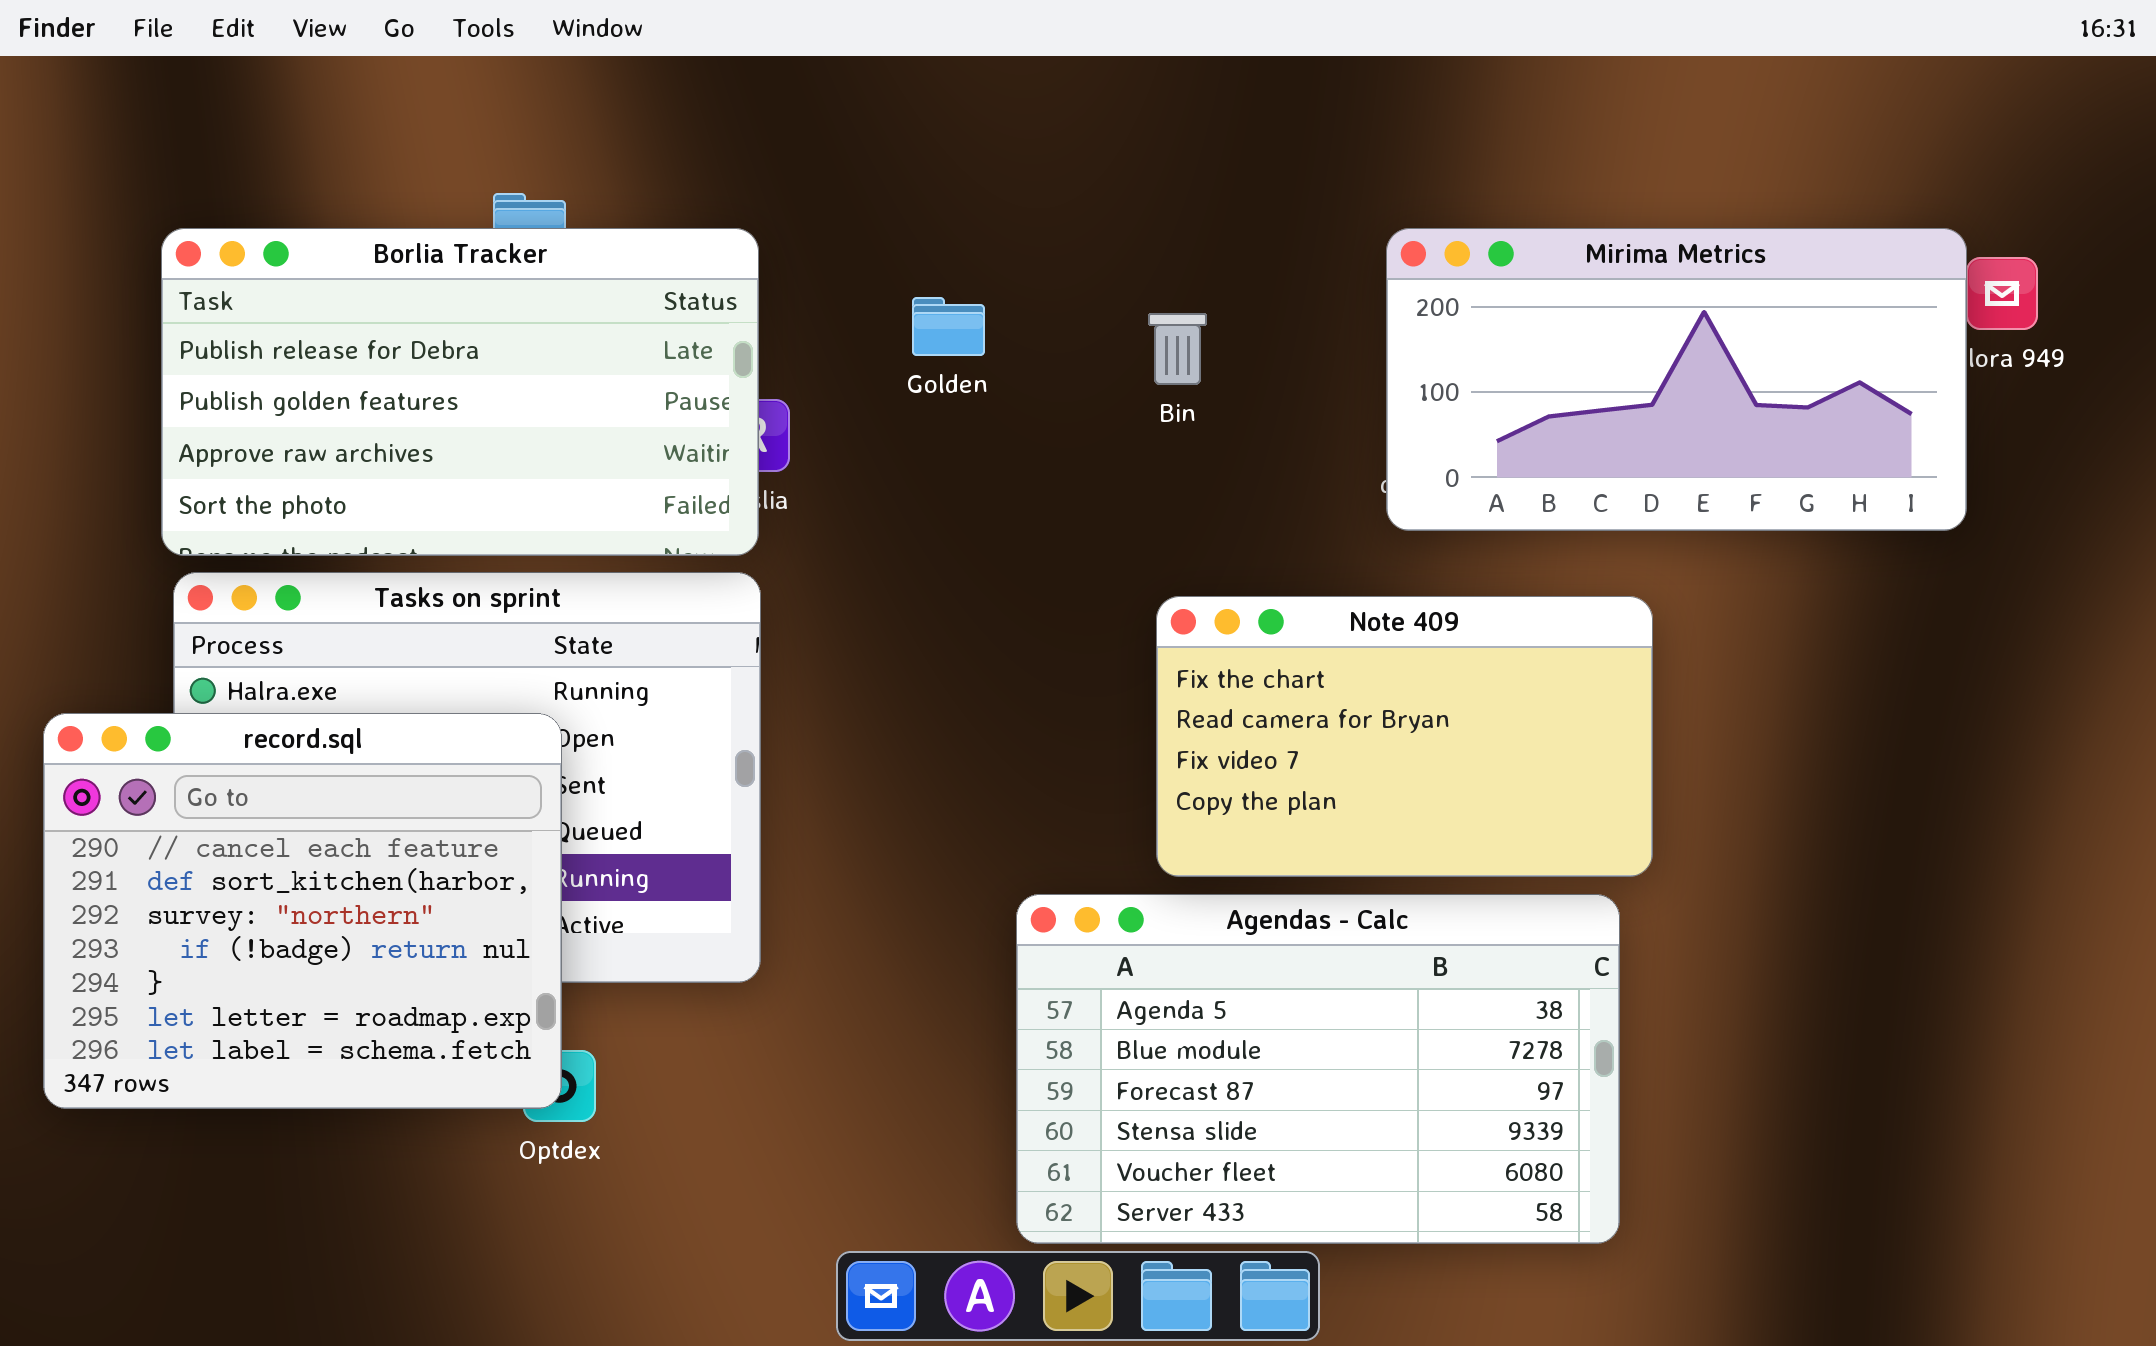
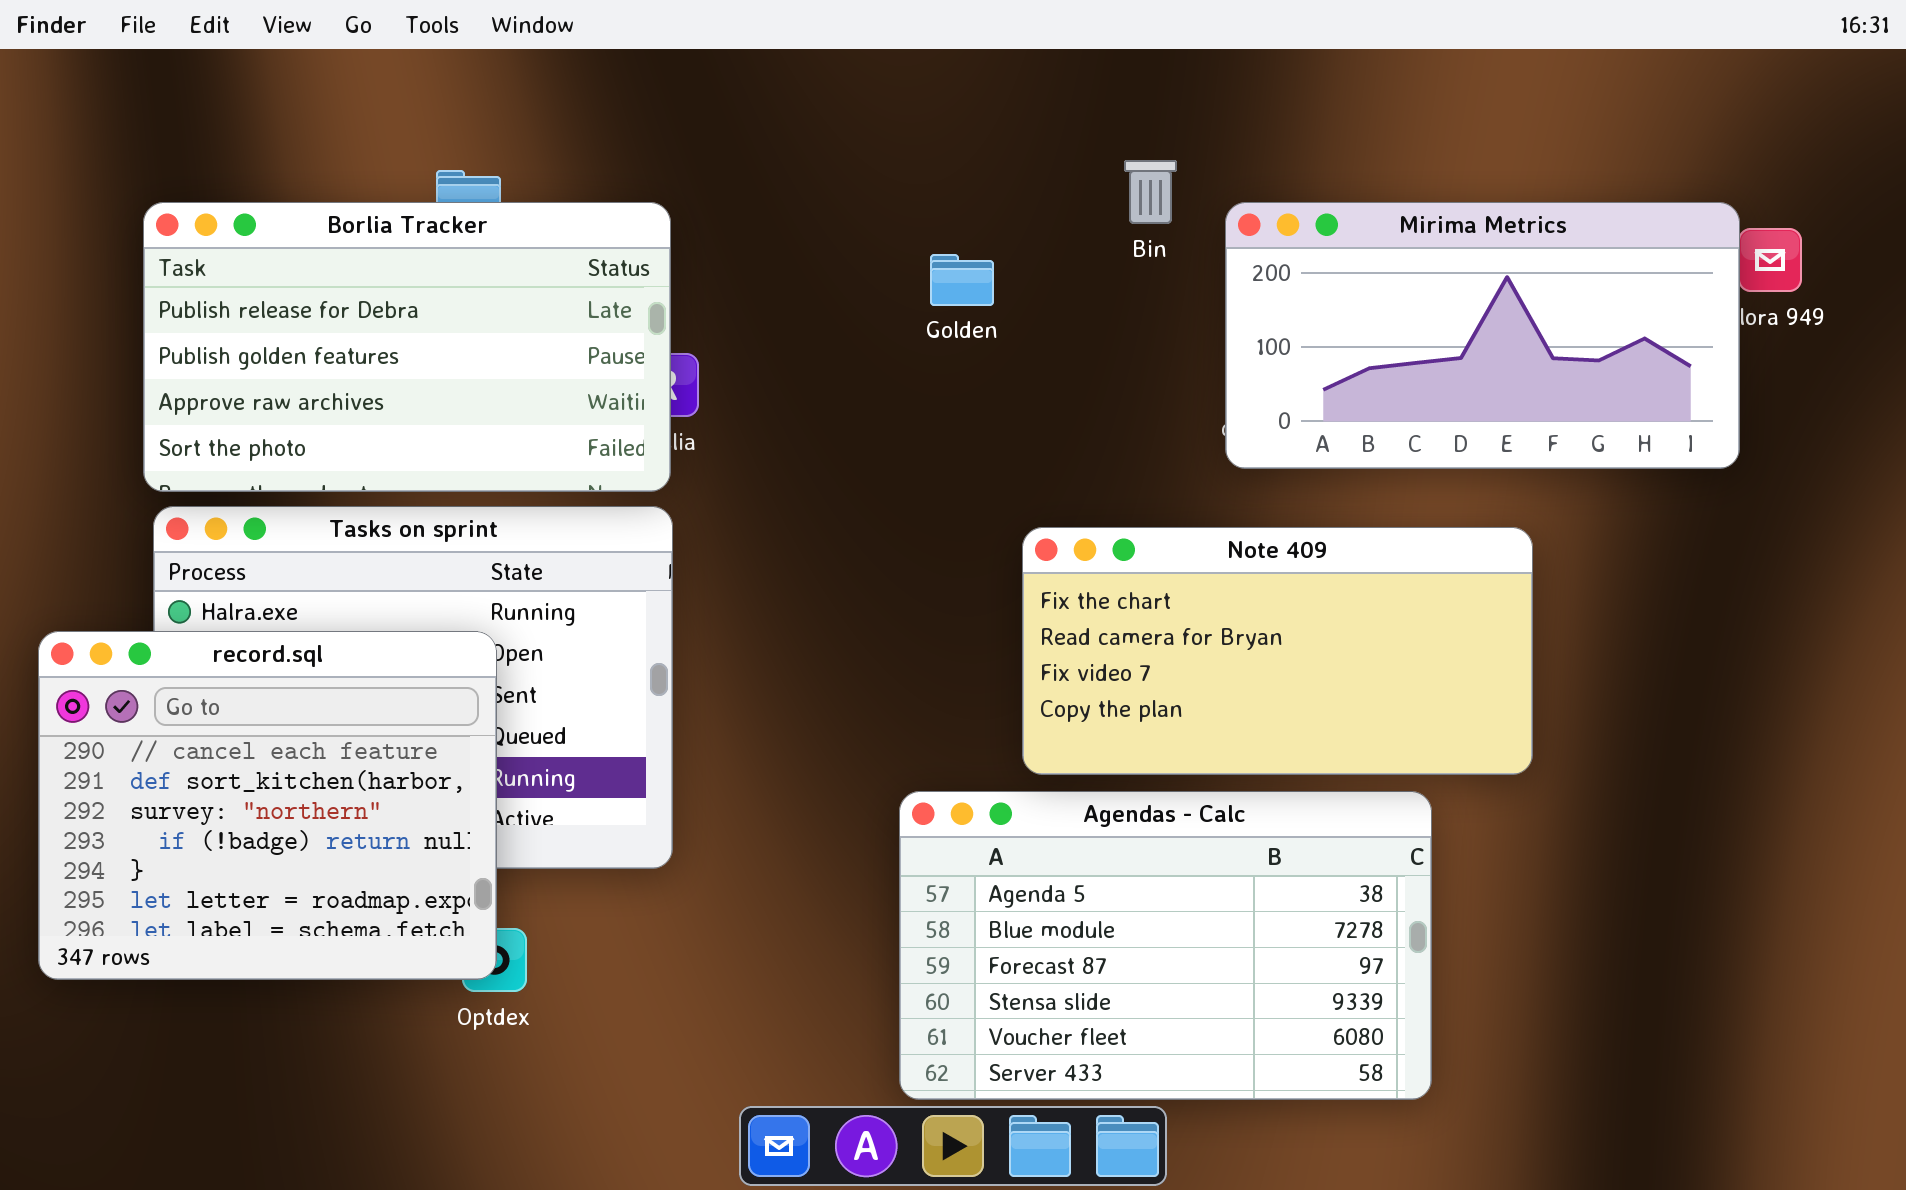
Golden: [912,297,985,356] -> [930,254,994,306], moved
Bin: [1148,313,1207,385] -> [1124,160,1177,224], moved
Note 409: [1156,596,1653,877] -> [1022,527,1533,775], resized

